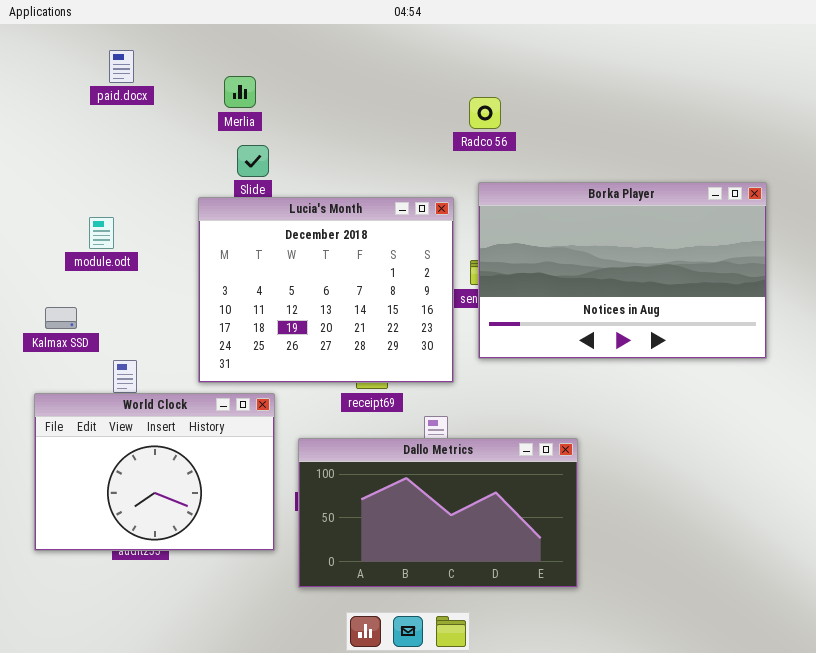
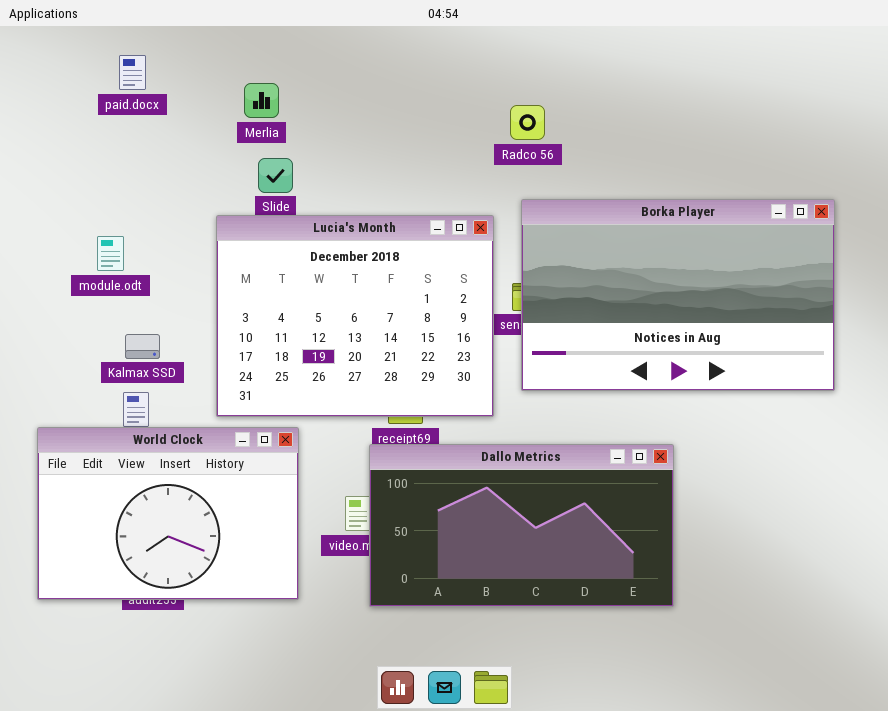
Kalmax SSD: [45,307,77,329] -> [125,334,160,359], moved
Dallo Metrics: [298,438,578,588] -> [369,444,674,607], moved

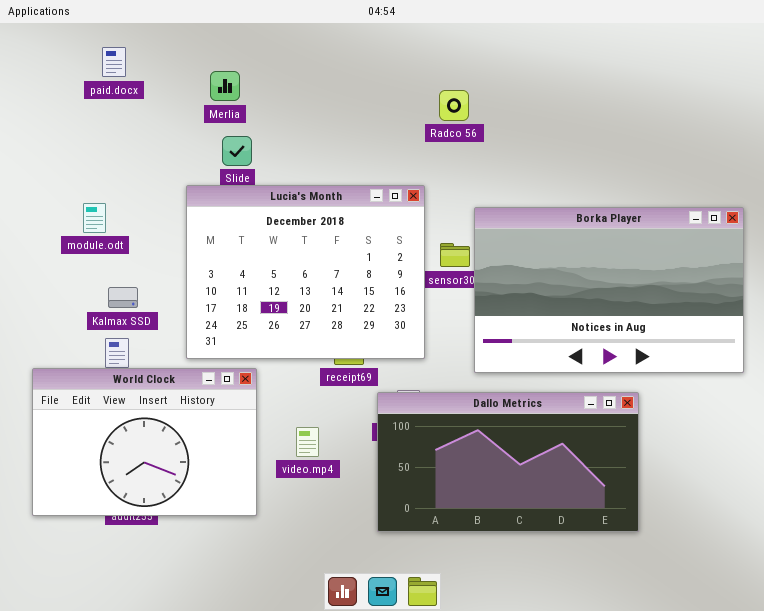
Borka Player: [521,199,835,391] -> [474,207,744,373], moved
Dallo Metrics: [369,444,674,607] -> [377,392,639,532], moved

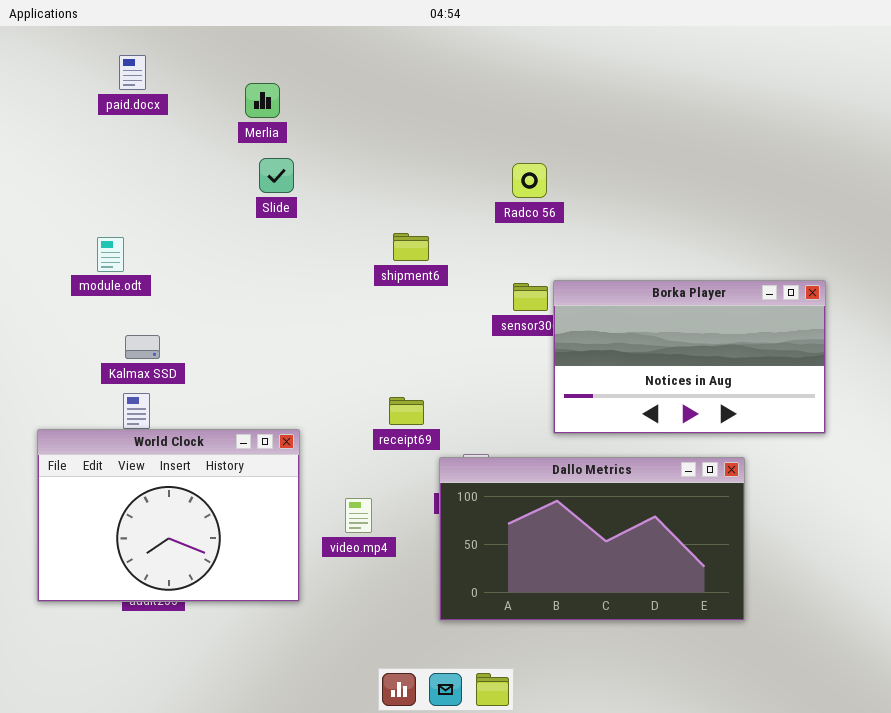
Radco 56: [439,90,469,121] -> [512,163,547,198], moved
Lucia's Month: [186,185,425,359] -> none, closed
Borka Player: [474,207,744,373] -> [553,280,826,434], resized

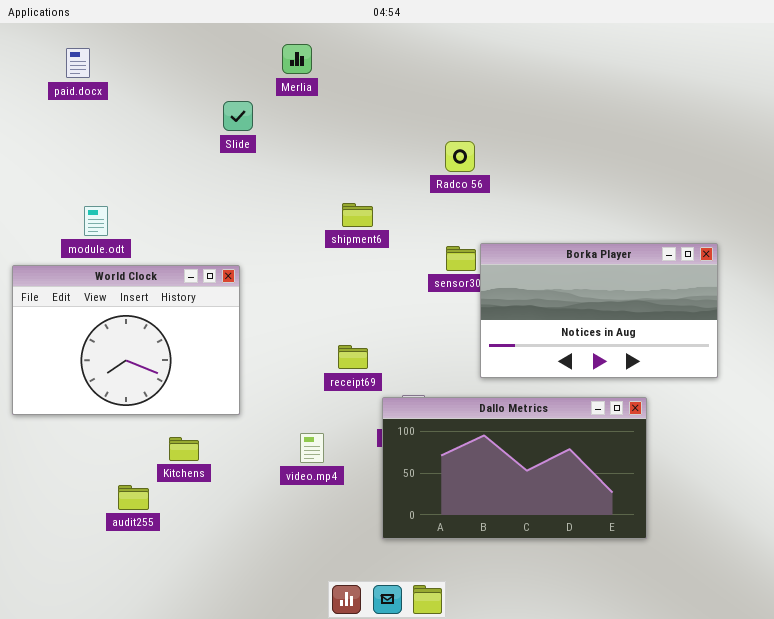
paid.docx: [119,55,146,90] -> [66,48,90,78], moved
Merlia: [245,83,280,118] -> [282,44,312,74], moved
Slide: [259,158,294,193] -> [223,101,253,131], moved
World Clock: [37,429,300,602] -> [12,265,240,415], moved

